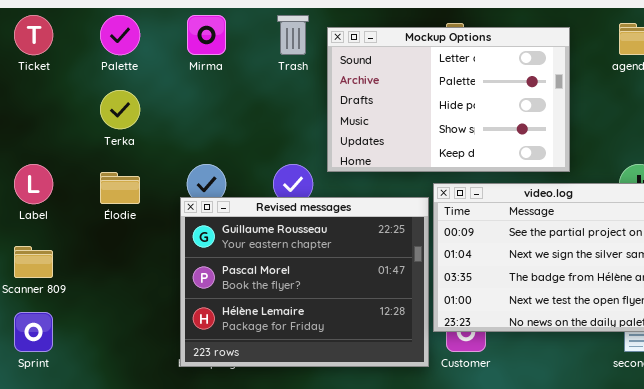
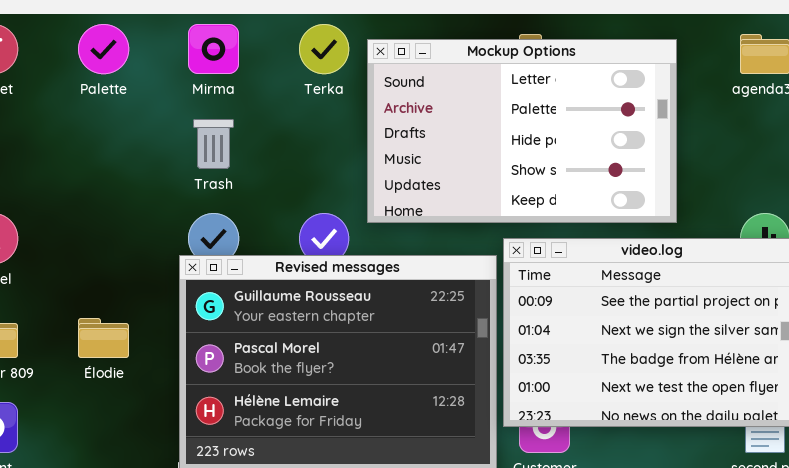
Trash: [277,15,309,55] -> [193,119,234,169], moved
Terka: [100,90,140,129] -> [299,24,349,74], moved
Élodie: [100,172,140,204] -> [78,318,129,358], moved

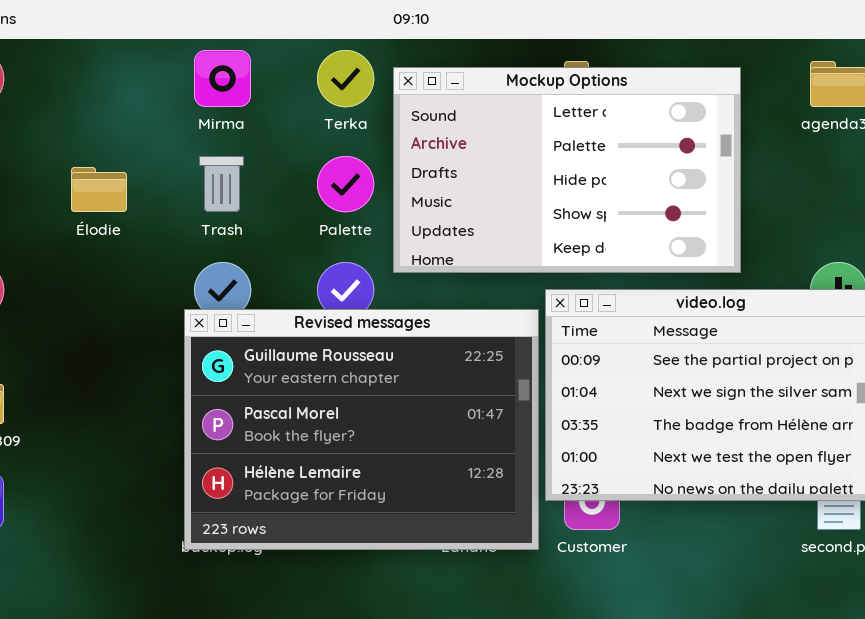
Palette: [78,24,129,74] -> [317,156,374,212], moved
Élodie: [78,318,129,358] -> [71,167,127,212], moved

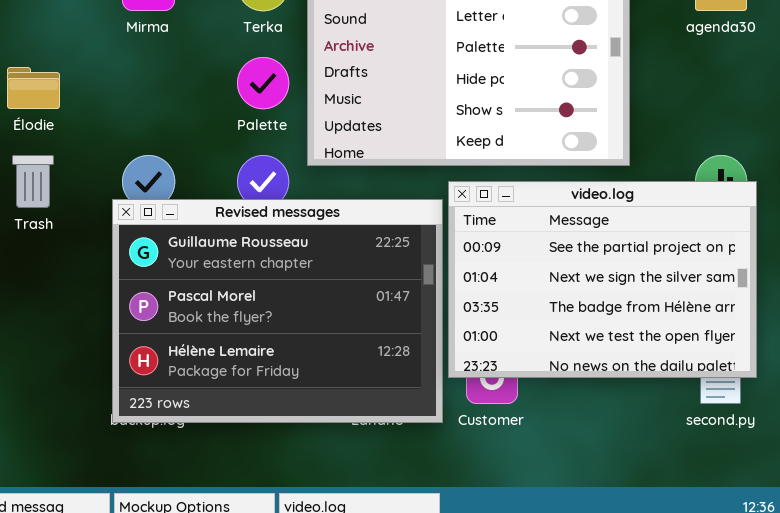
Trash: [199,156,244,212] -> [12,155,54,208], moved

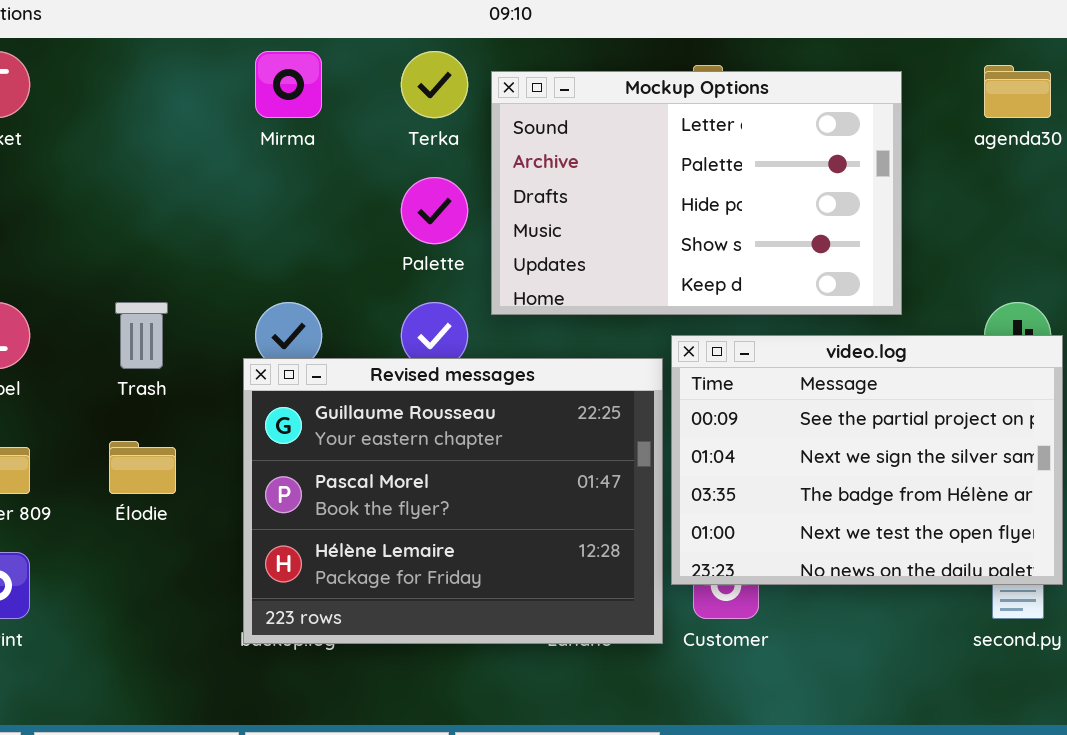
Élodie: [7,67,60,109] -> [109,441,176,494], moved

